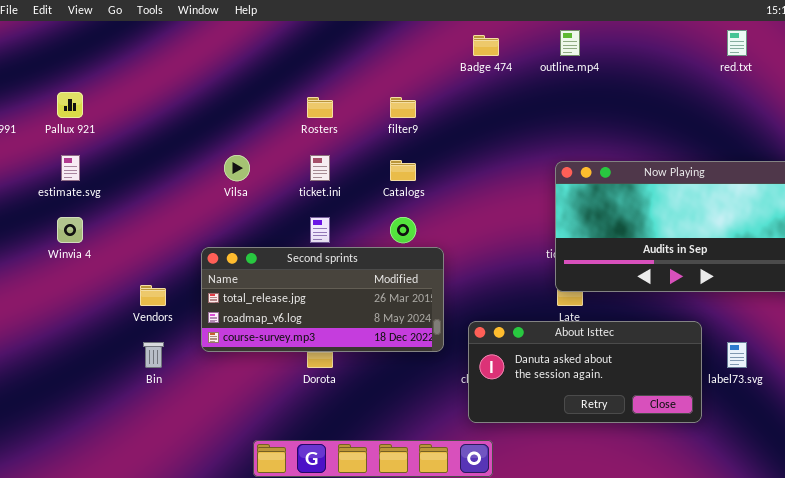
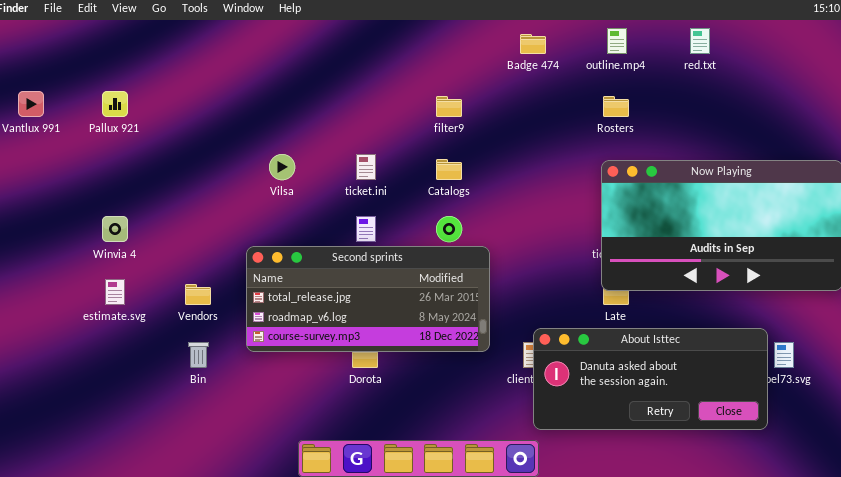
red.txt: [727,30,747,56] -> [690,28,710,54], moved
Rosters: [307,97,333,118] -> [603,96,629,117], moved
estimate.svg: [61,155,80,181] -> [105,279,125,305], moved
About Isttec: [468,321,702,423] -> [533,328,768,430], moved

